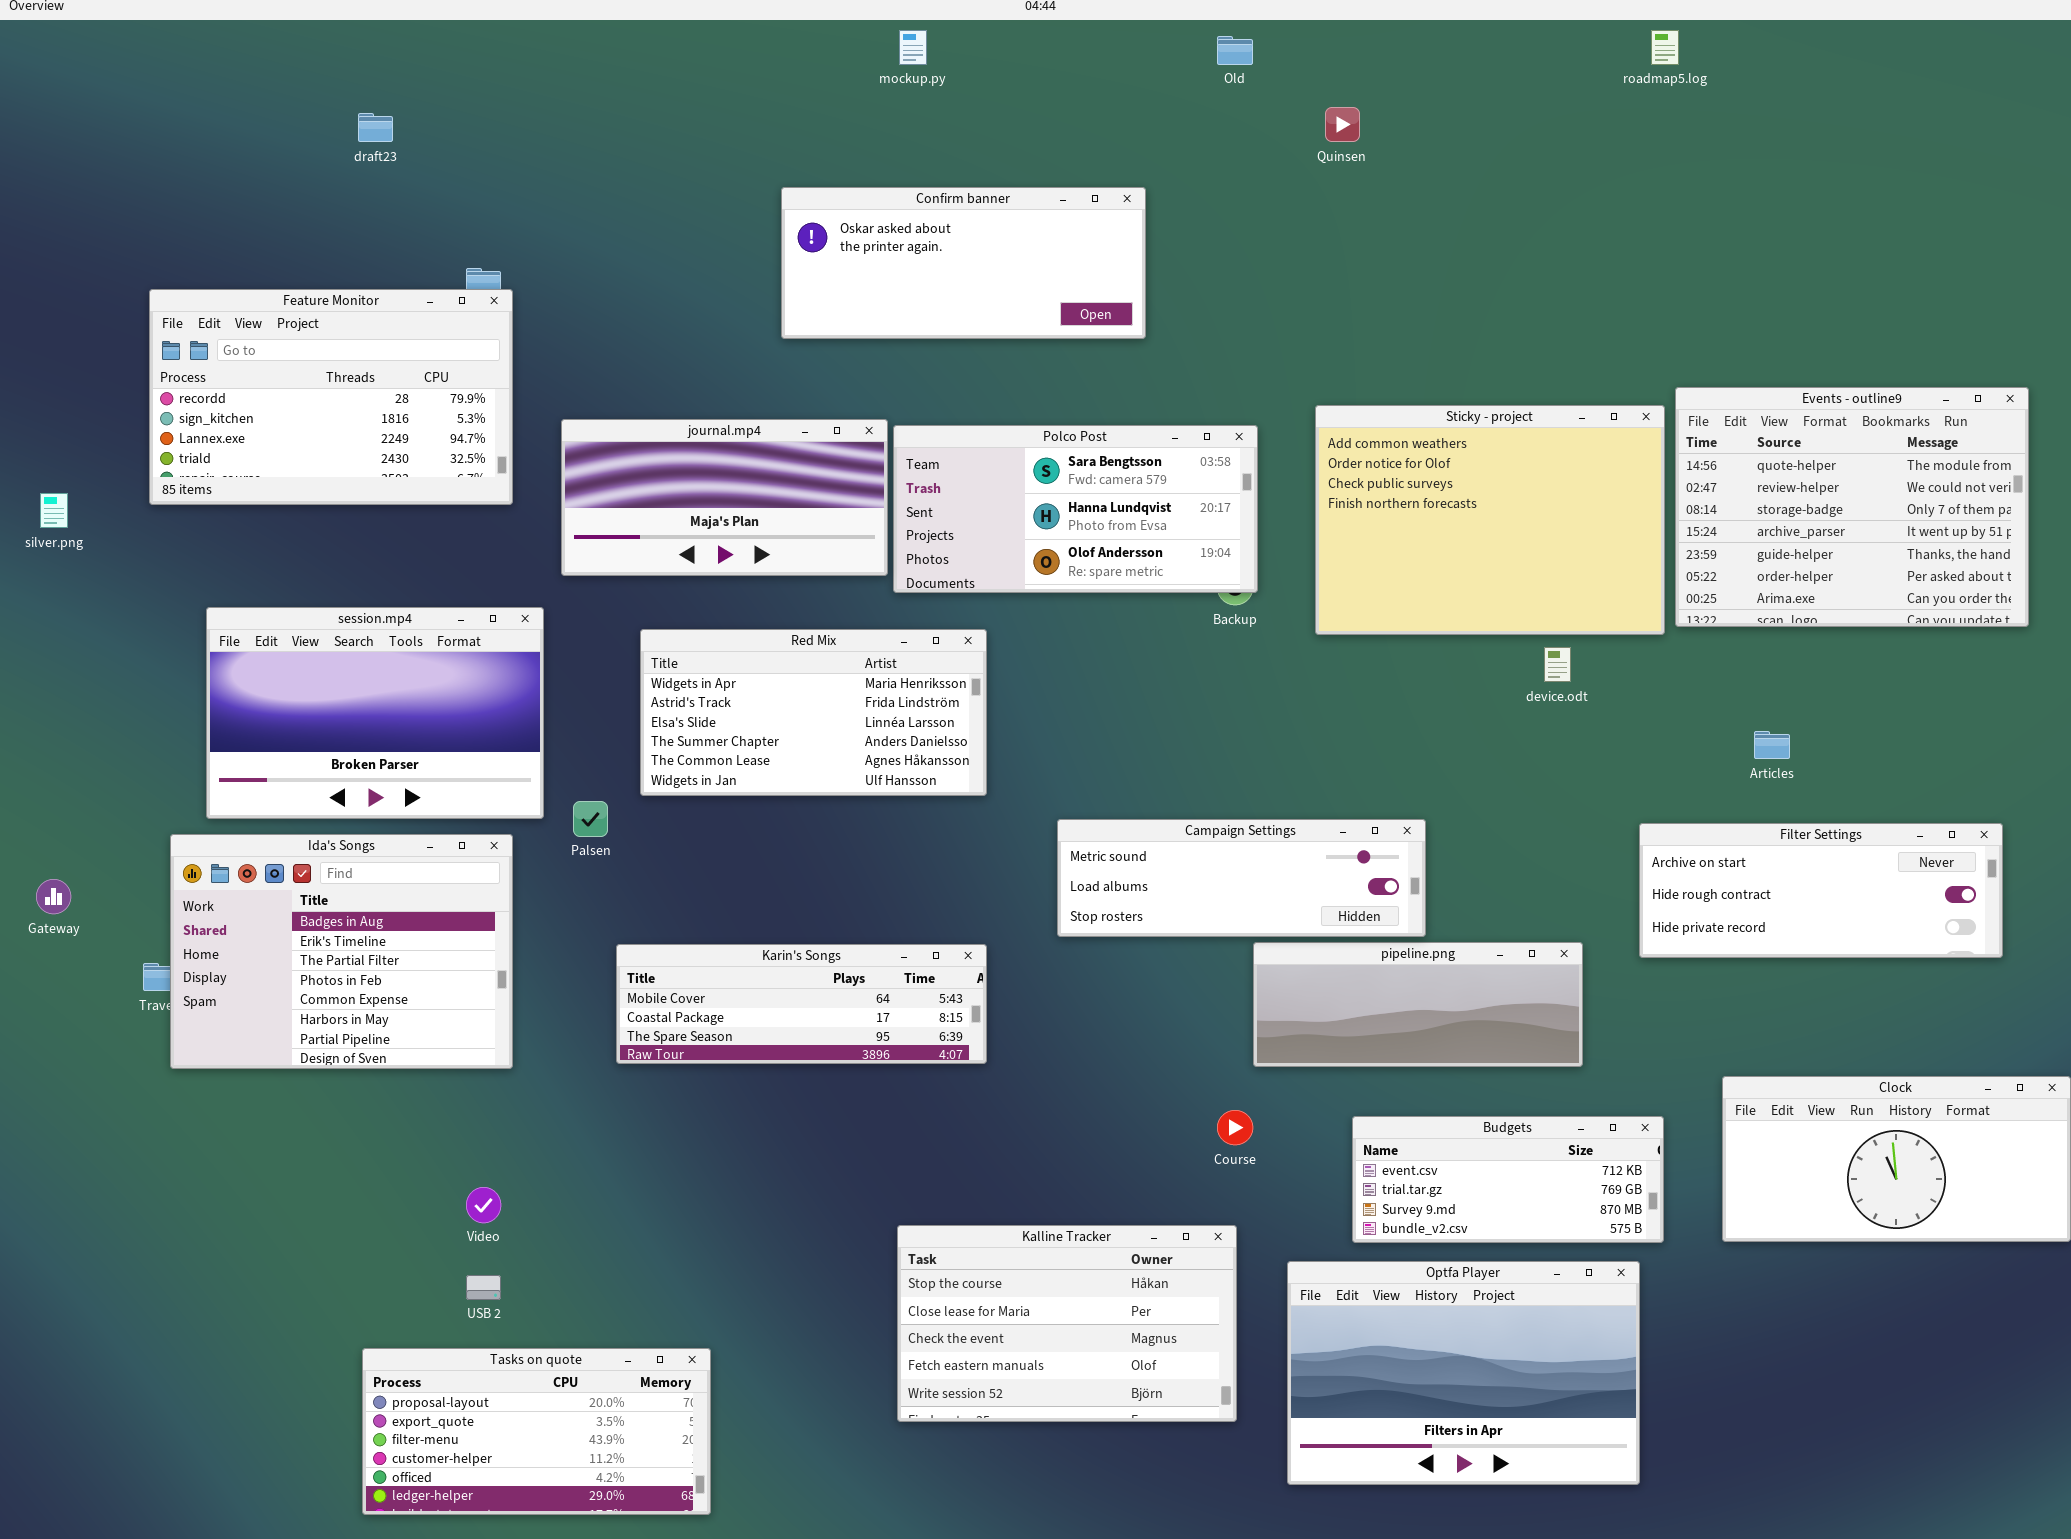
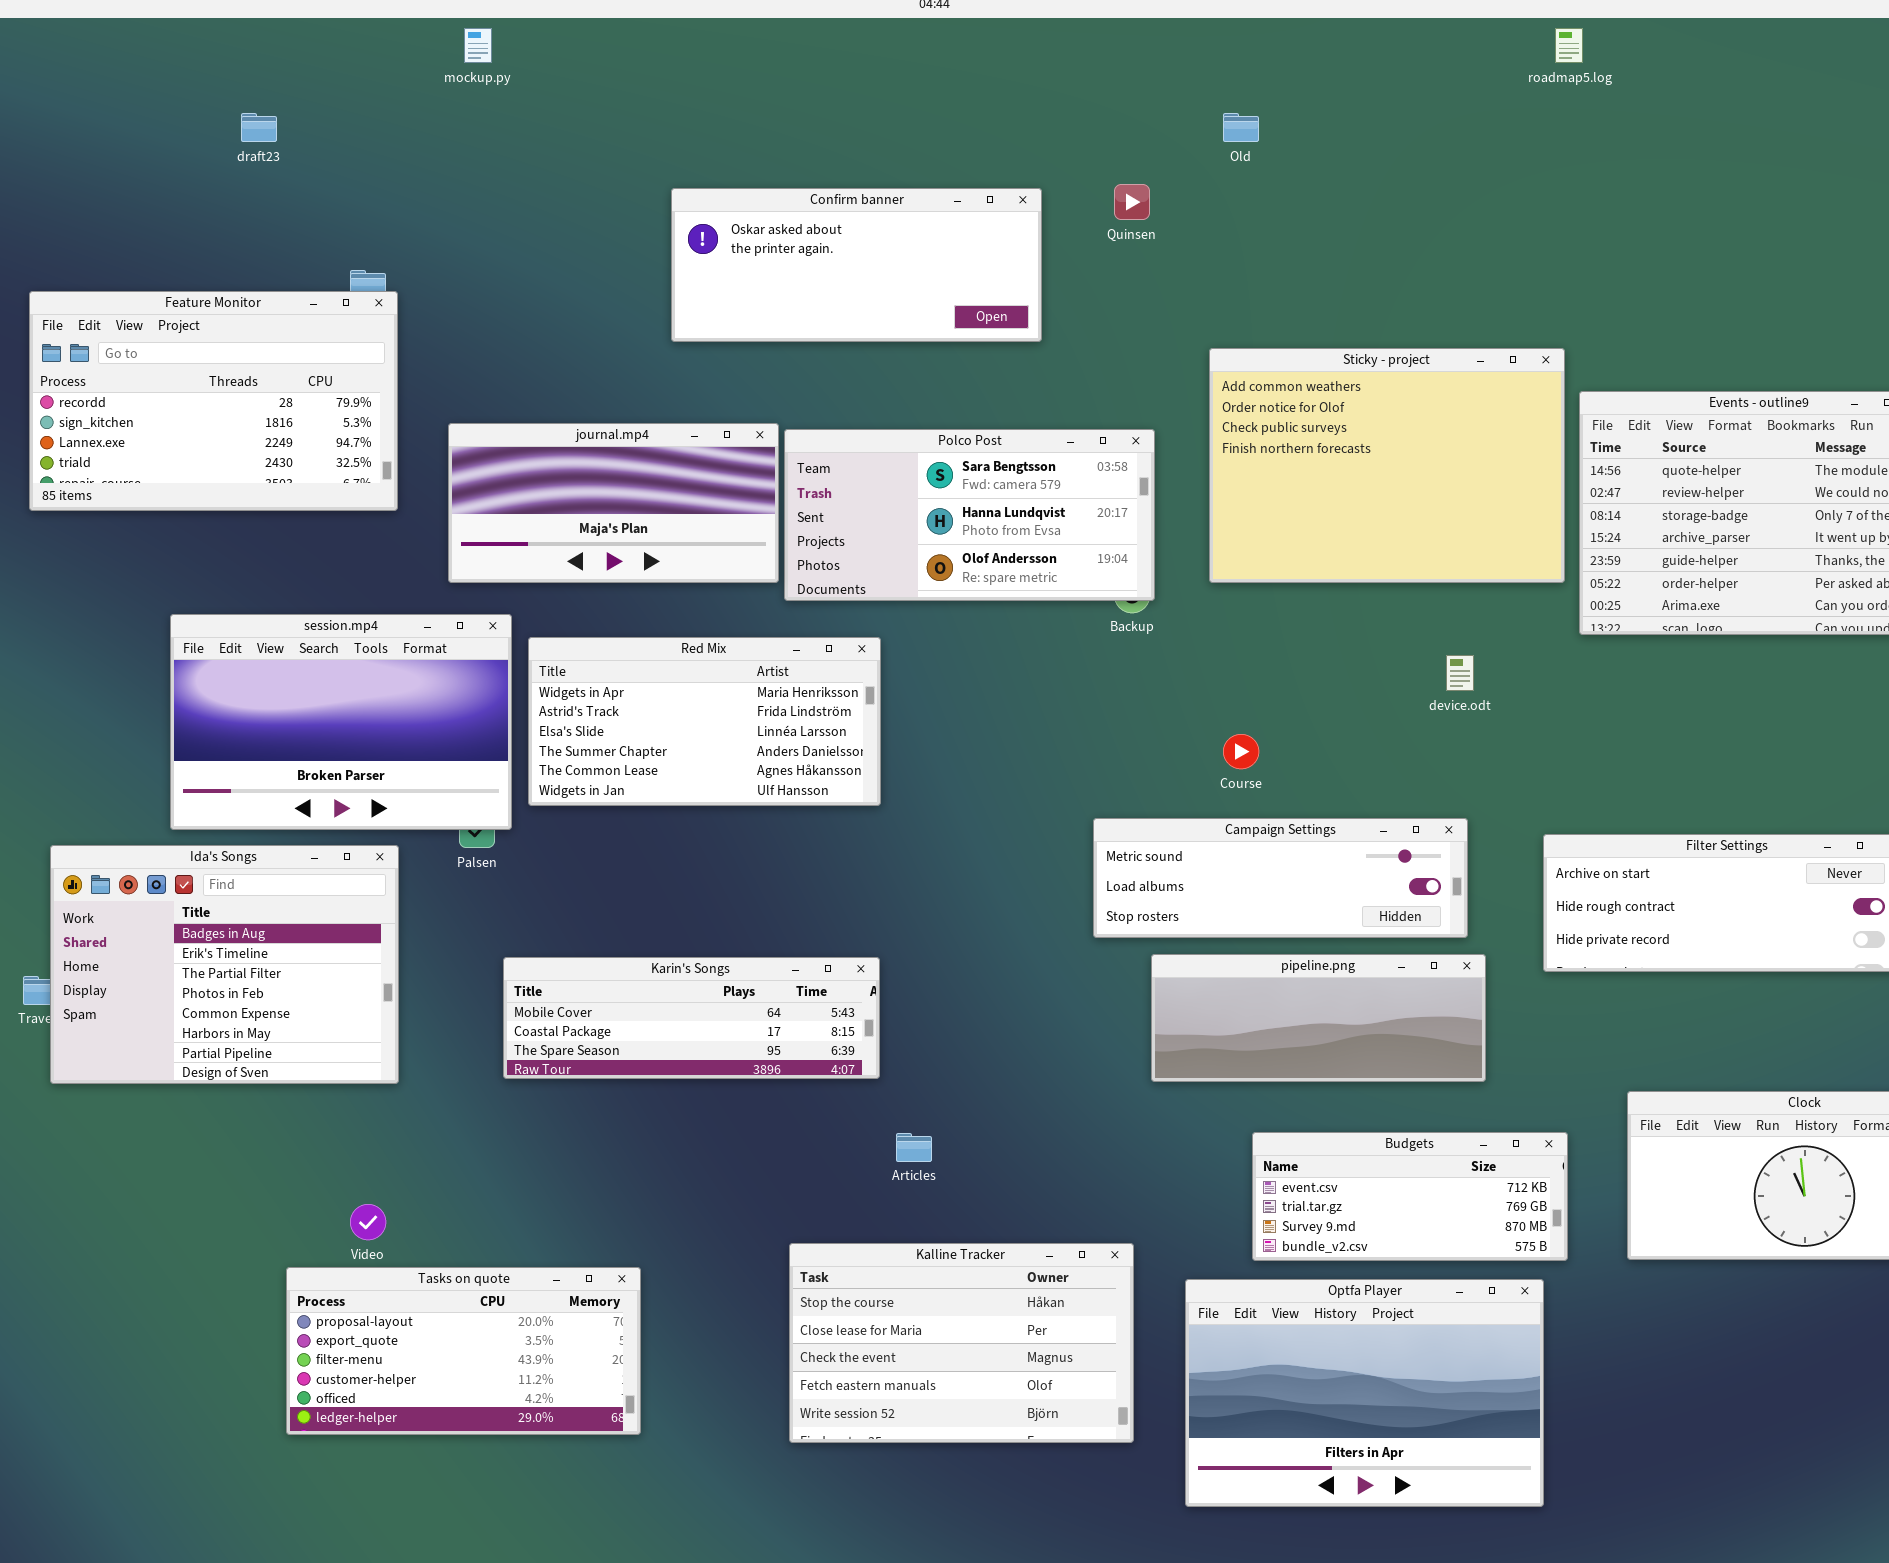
mockup.py: [899,30,927,65] -> [464,28,492,63], moved
Old: [1217,36,1253,65] -> [1223,113,1259,142], moved
Quinsen: [1325,107,1360,142] -> [1114,184,1150,220], moved
Sticky - project: [1315,405,1665,635] -> [1209,348,1565,583], moved
session.mp4: [206,607,544,819] -> [170,614,512,830], moved
Articles: [1754,731,1790,759] -> [896,1133,932,1162], moved
Campaign Settings: [1057,819,1426,937] -> [1093,818,1468,938], moved
Course: [1217,1110,1253,1145] -> [1223,734,1259,769], moved
Tasks on quote: [362,1348,711,1515] -> [286,1267,641,1435], moved

